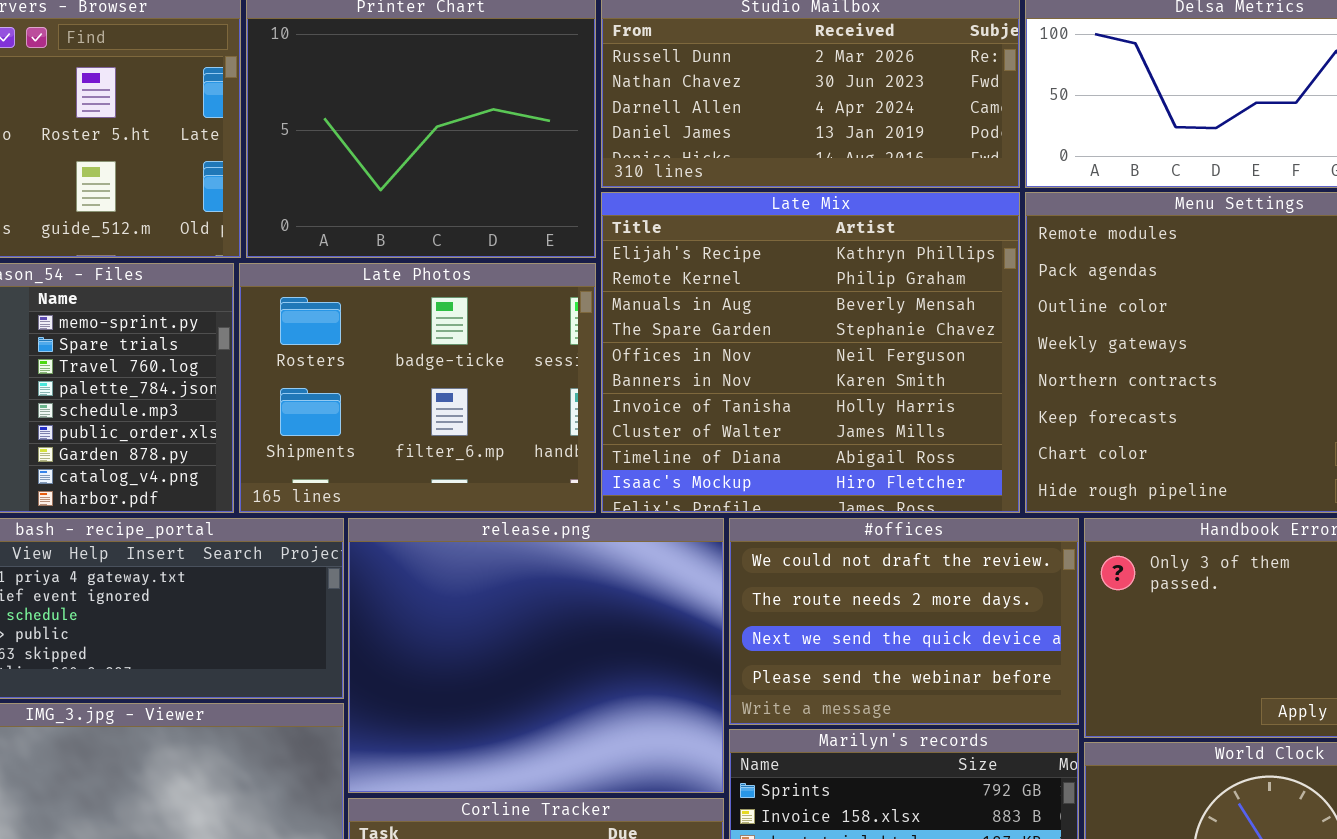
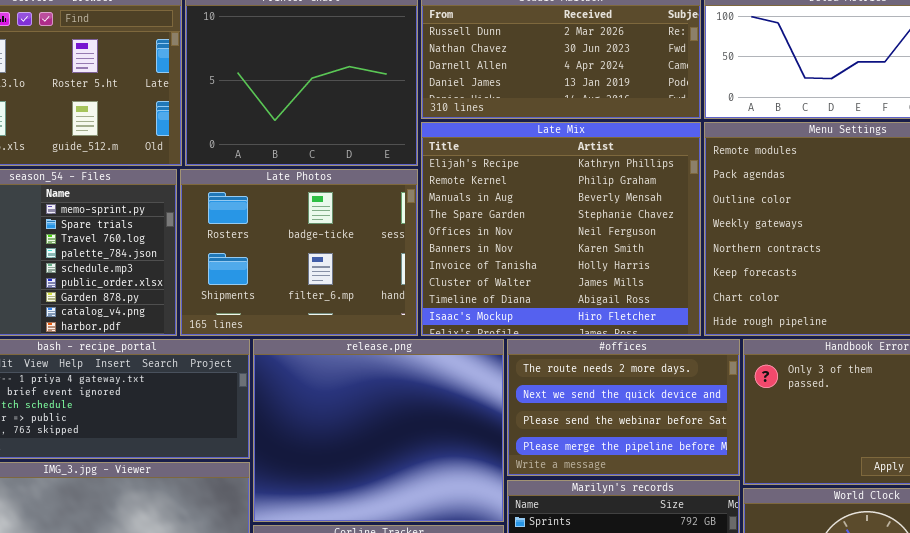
#offices: [729,518,1079,725] -> [507,339,740,476], scrolled down 1 row

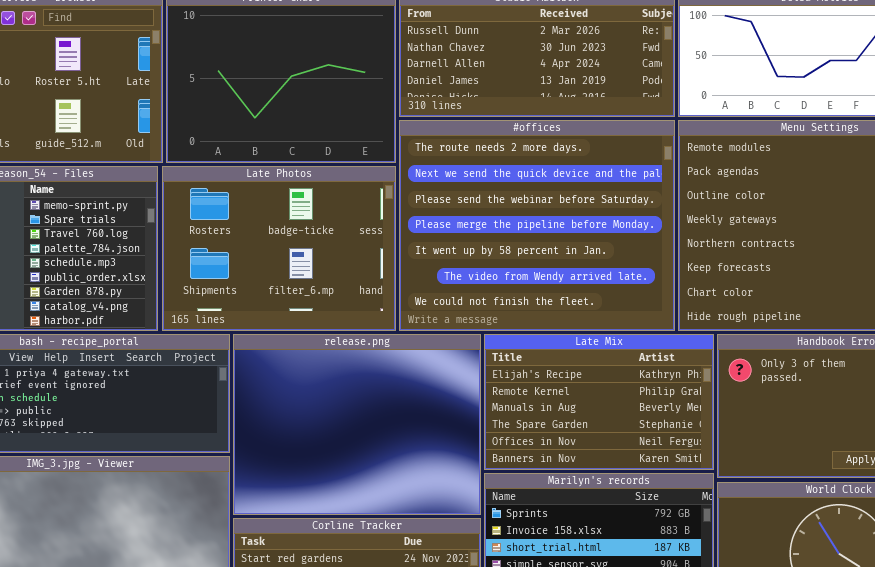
Late Mix: [421,122,701,336] -> [484,334,714,470], moved, resized
#offices: [507,339,740,476] -> [399,120,675,331], moved, resized

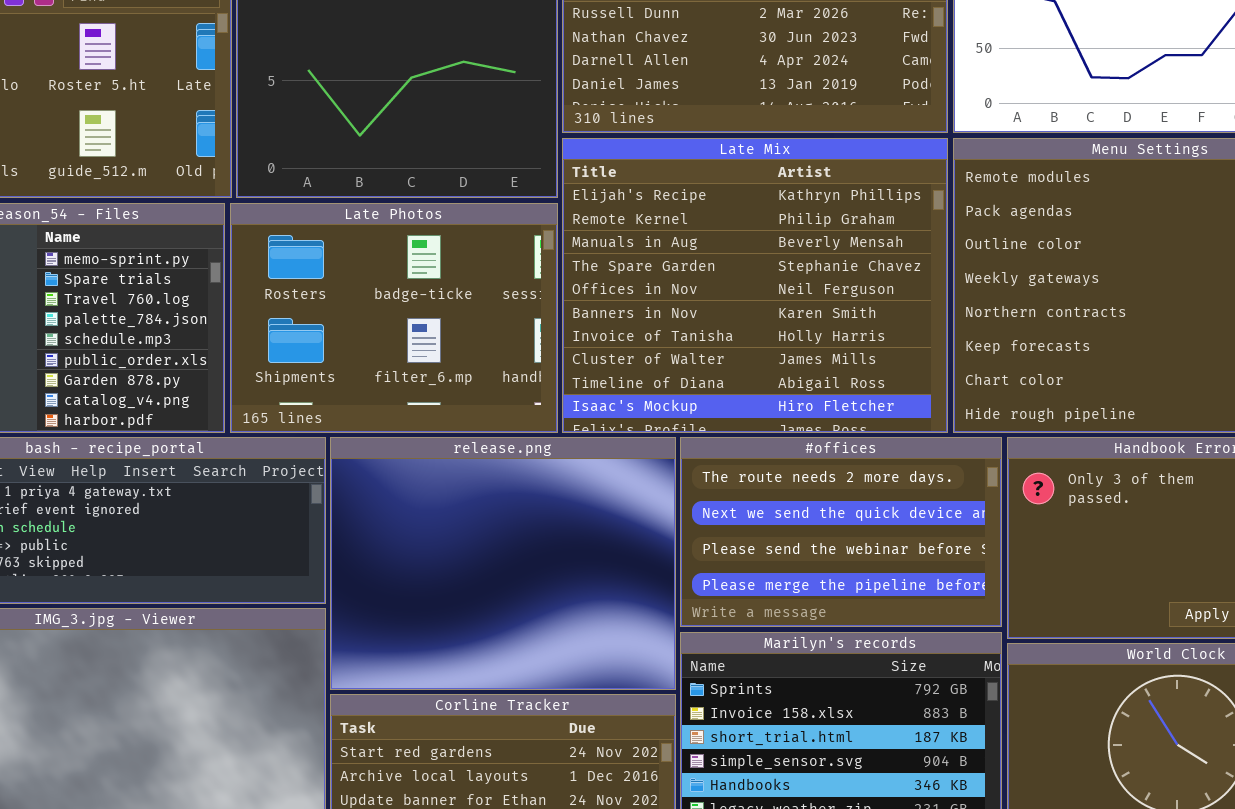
#offices: [399,120,675,331] -> [680,437,1002,627], moved, resized
Late Mix: [484,334,714,470] -> [562,138,948,433], moved, resized

